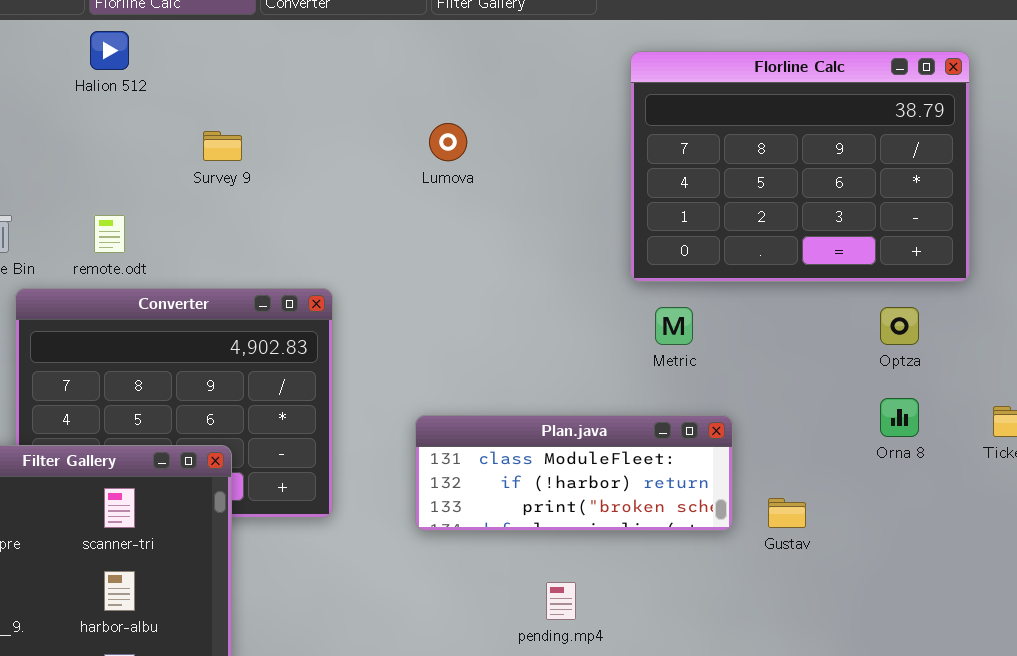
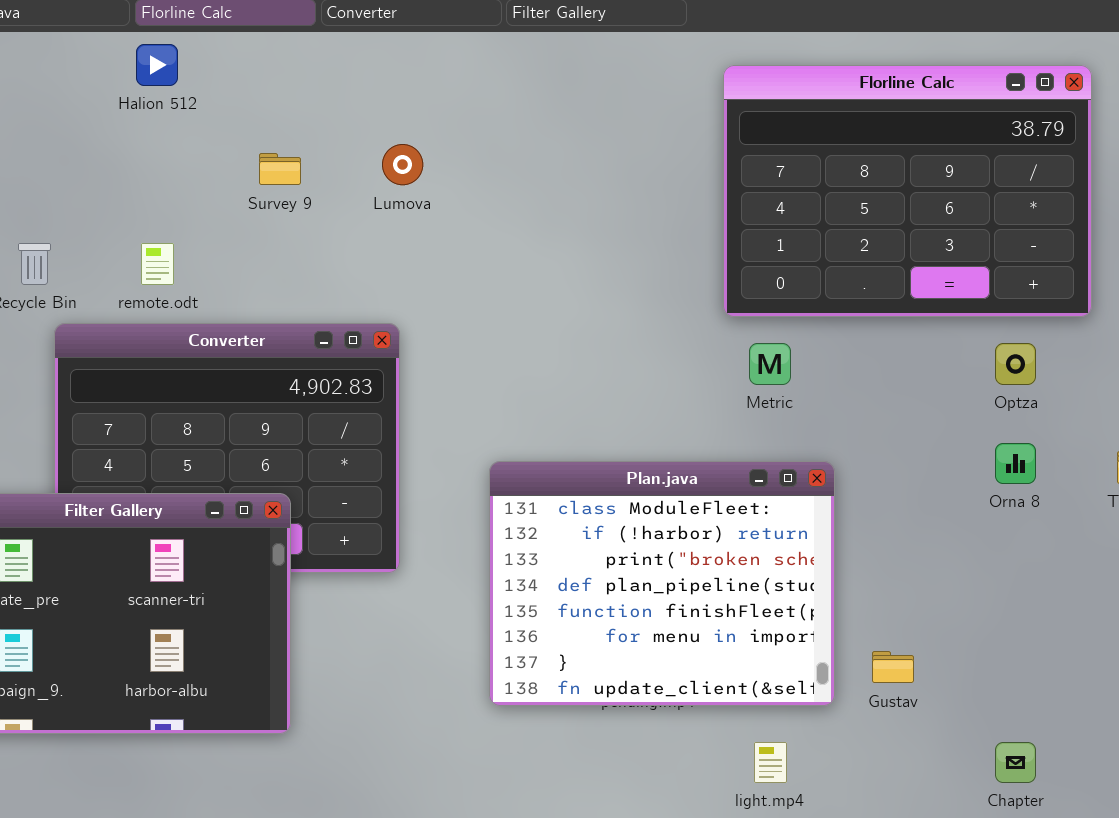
Lumova: [429,123,467,161] -> [382,144,423,185], moved
Plan.java: [415,415,733,531] -> [489,461,835,706], resized
Gustav: [768,498,806,528] -> [872,651,914,683], moved

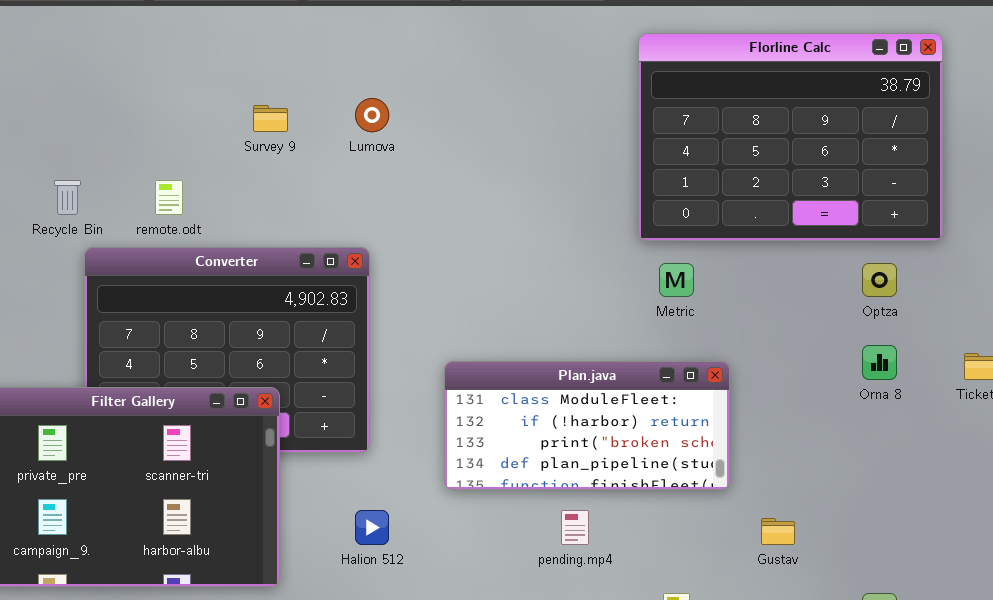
Halion 512: [136,44,178,86] -> [355,510,389,545], moved
Plan.java: [489,461,835,706] -> [444,361,730,490], resized

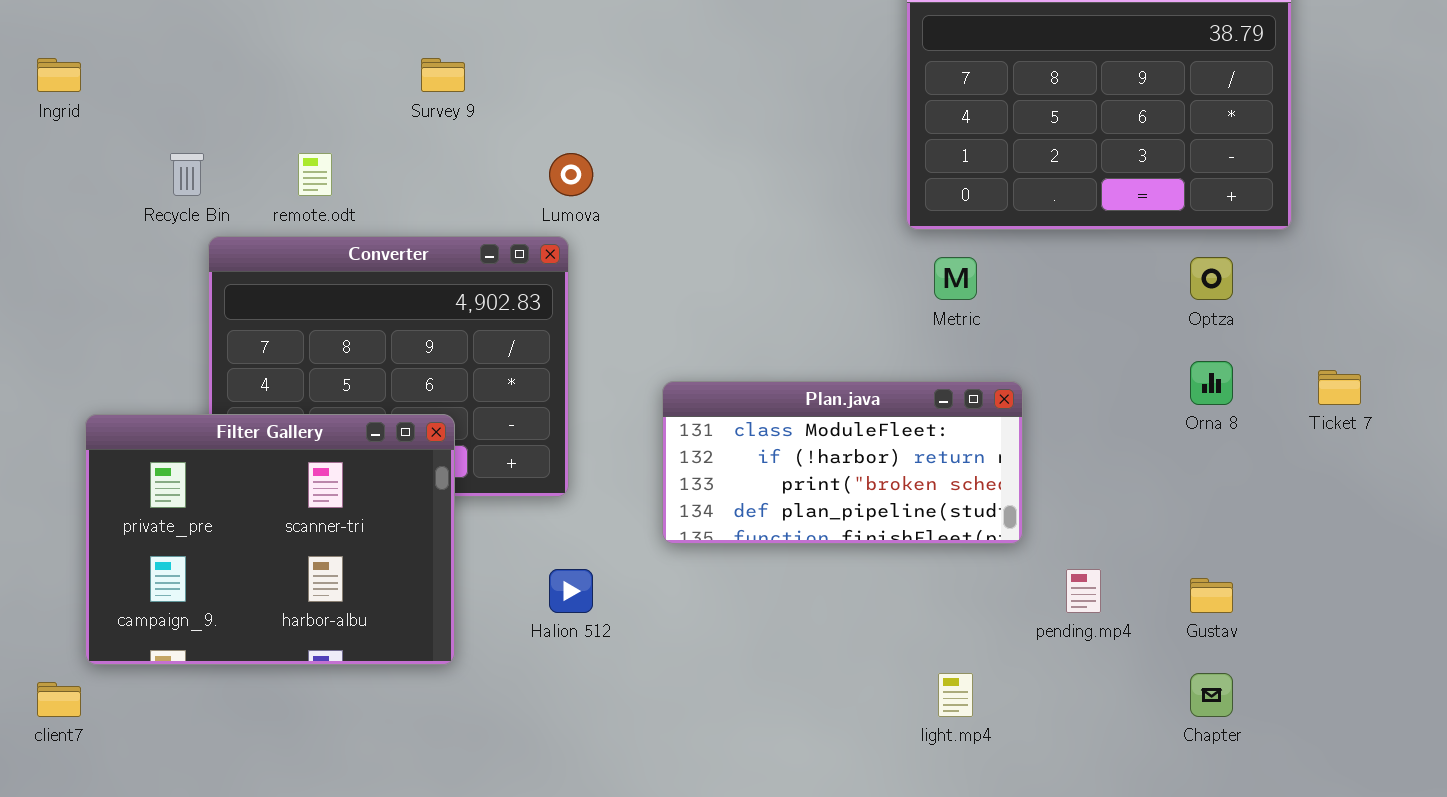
Lumova: [355,98,389,132] -> [549,153,593,196], moved
pending.mp4: [561,510,589,545] -> [1066,569,1101,613], moved
Gustav: [761,518,795,545] -> [1190,578,1233,613], moved

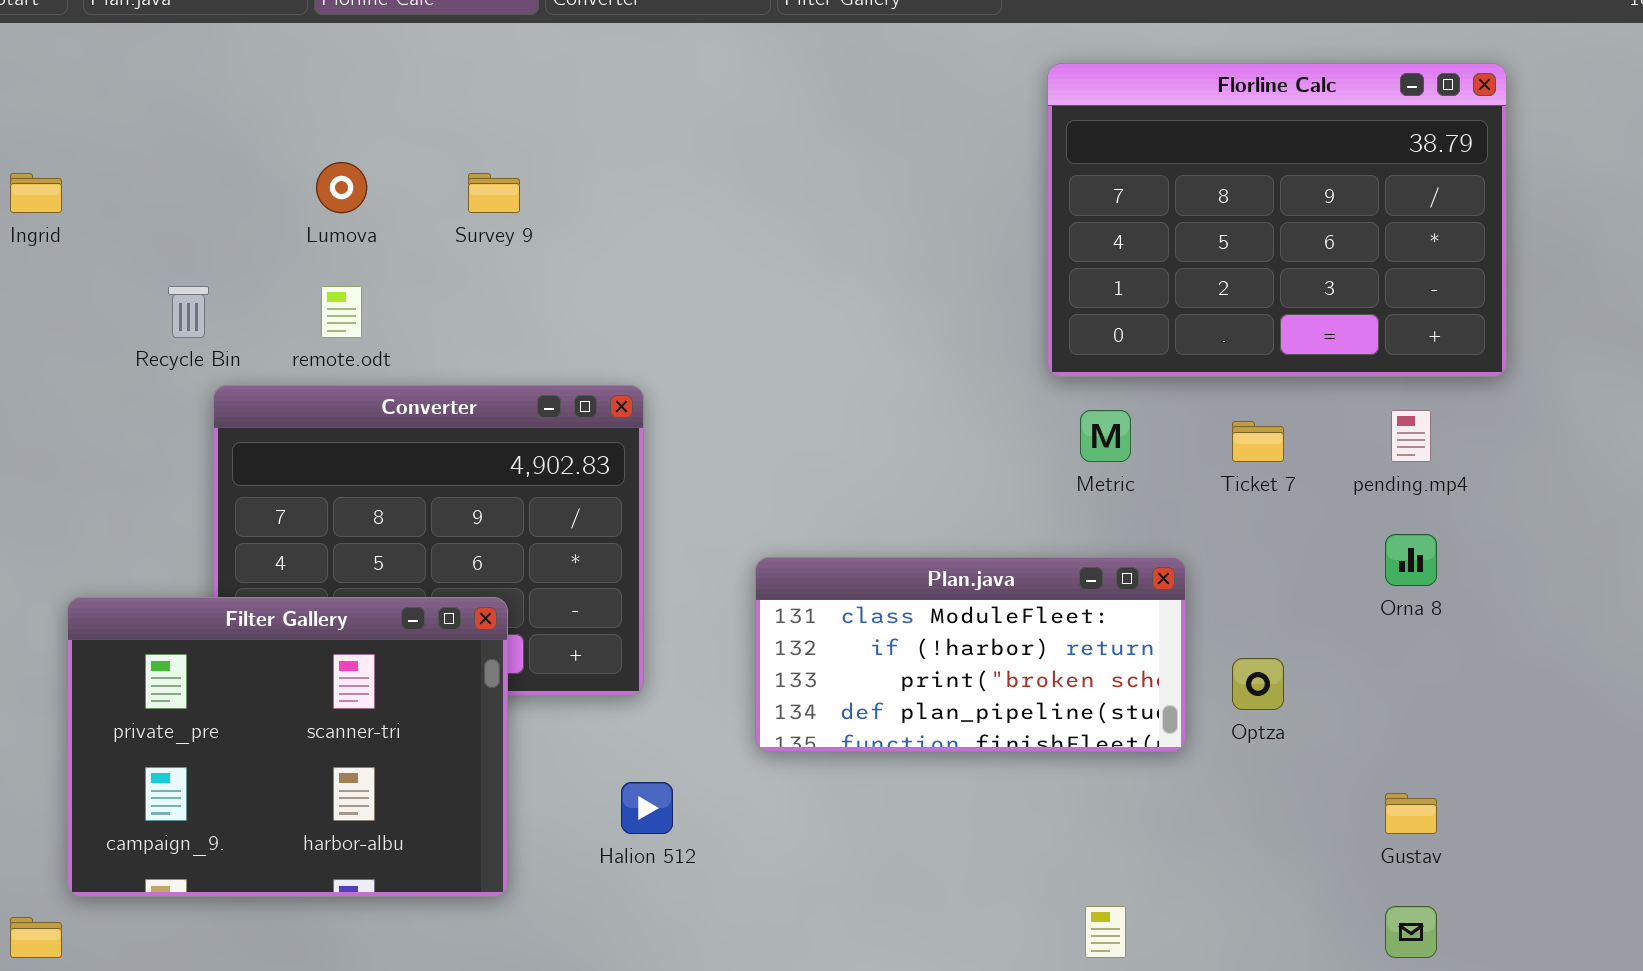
Lumova: [549,153,593,196] -> [316,162,367,213], moved
Optza: [1190,257,1233,300] -> [1232,658,1284,710], moved
Ticket 7: [1318,370,1361,405] -> [1232,421,1284,462], moved
pending.mp4: [1066,569,1101,613] -> [1391,410,1431,462], moved

